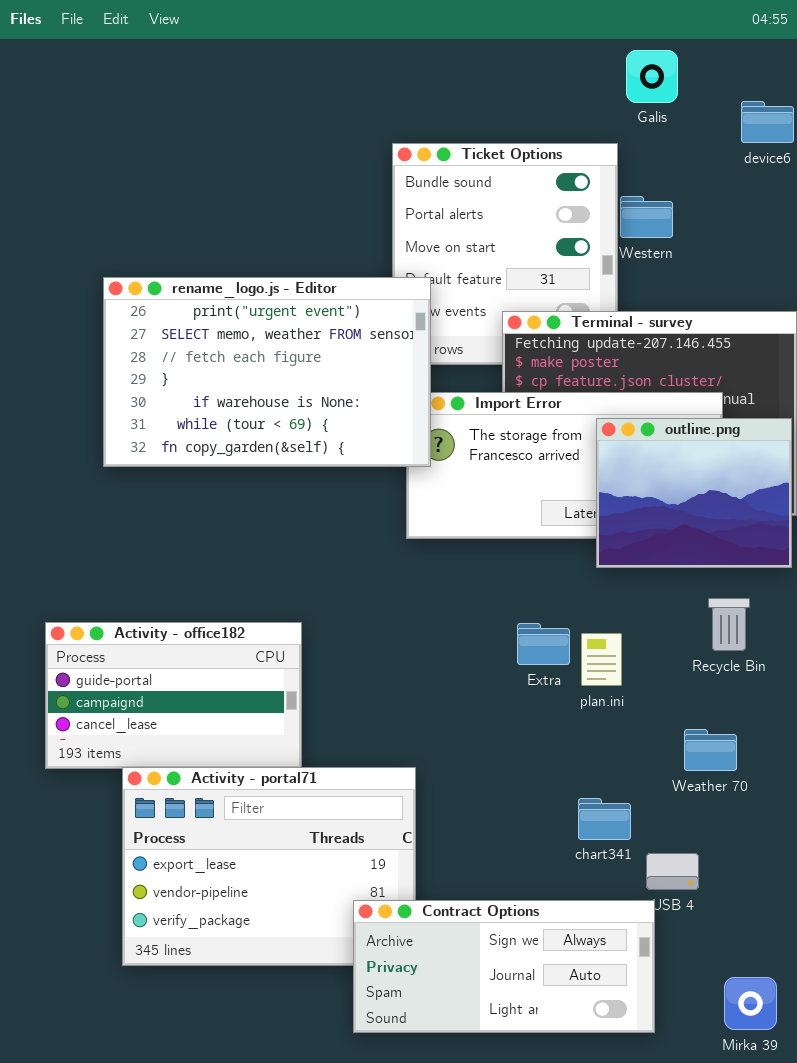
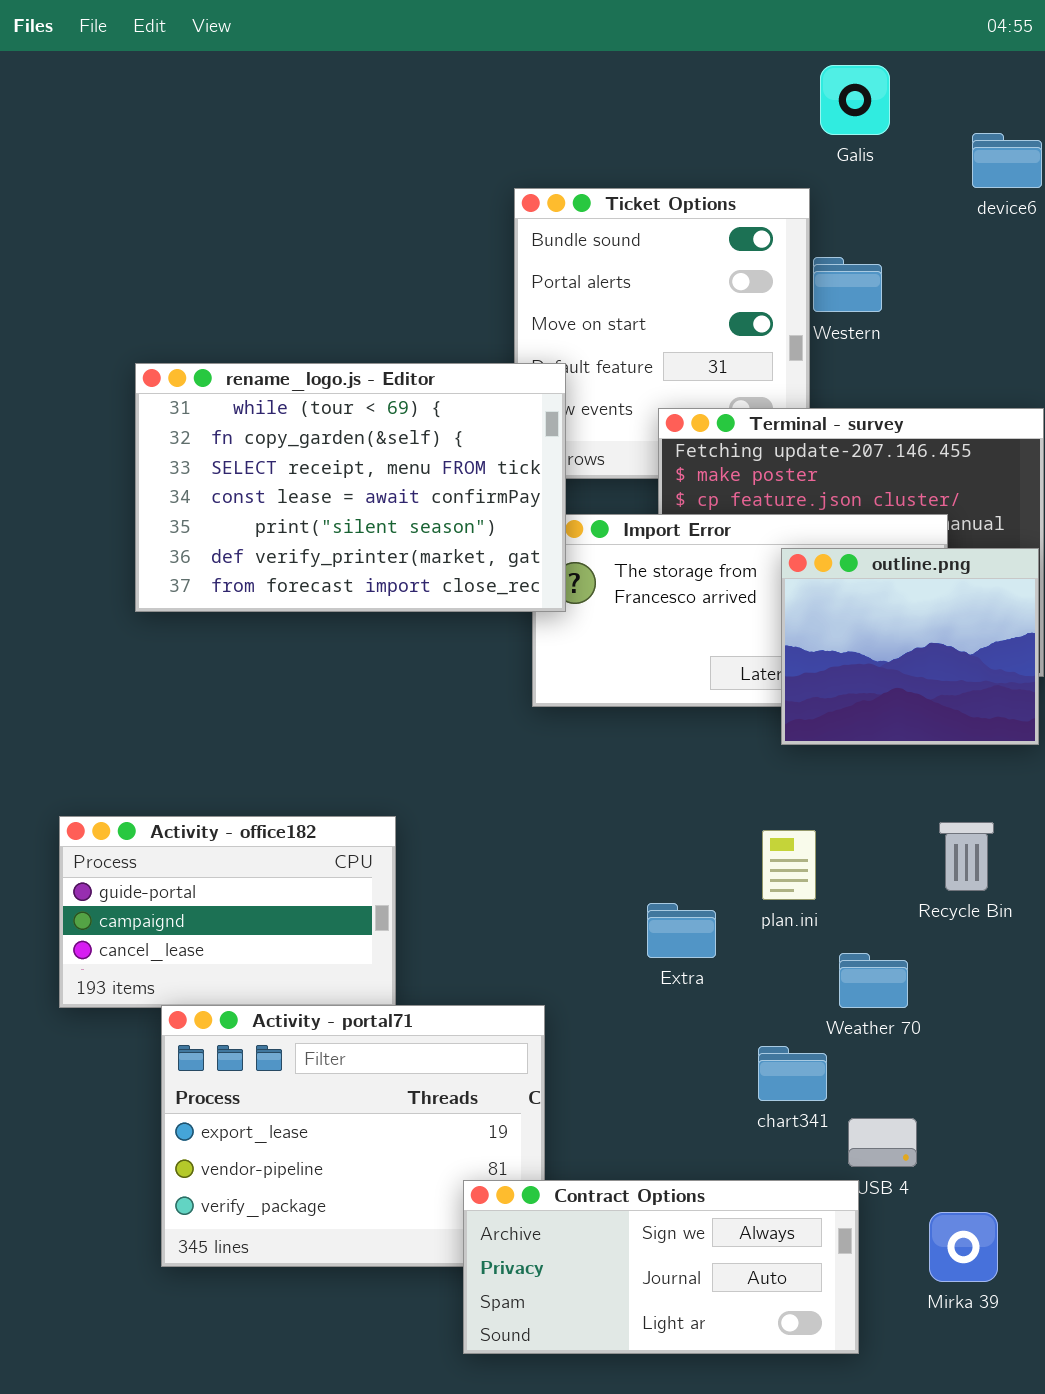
rename_logo.js - Editor: [103,277,431,467] -> [135,363,566,612], scrolled down 5 rows
Recycle Bin: [708,598,750,651] -> [939,822,994,891], moved
Extra: [517,623,570,665] -> [647,903,716,958], moved
Weather 70: [684,729,737,771] -> [839,953,908,1008], moved
Mirka 39: [724,977,777,1030] -> [929,1212,998,1282], moved

